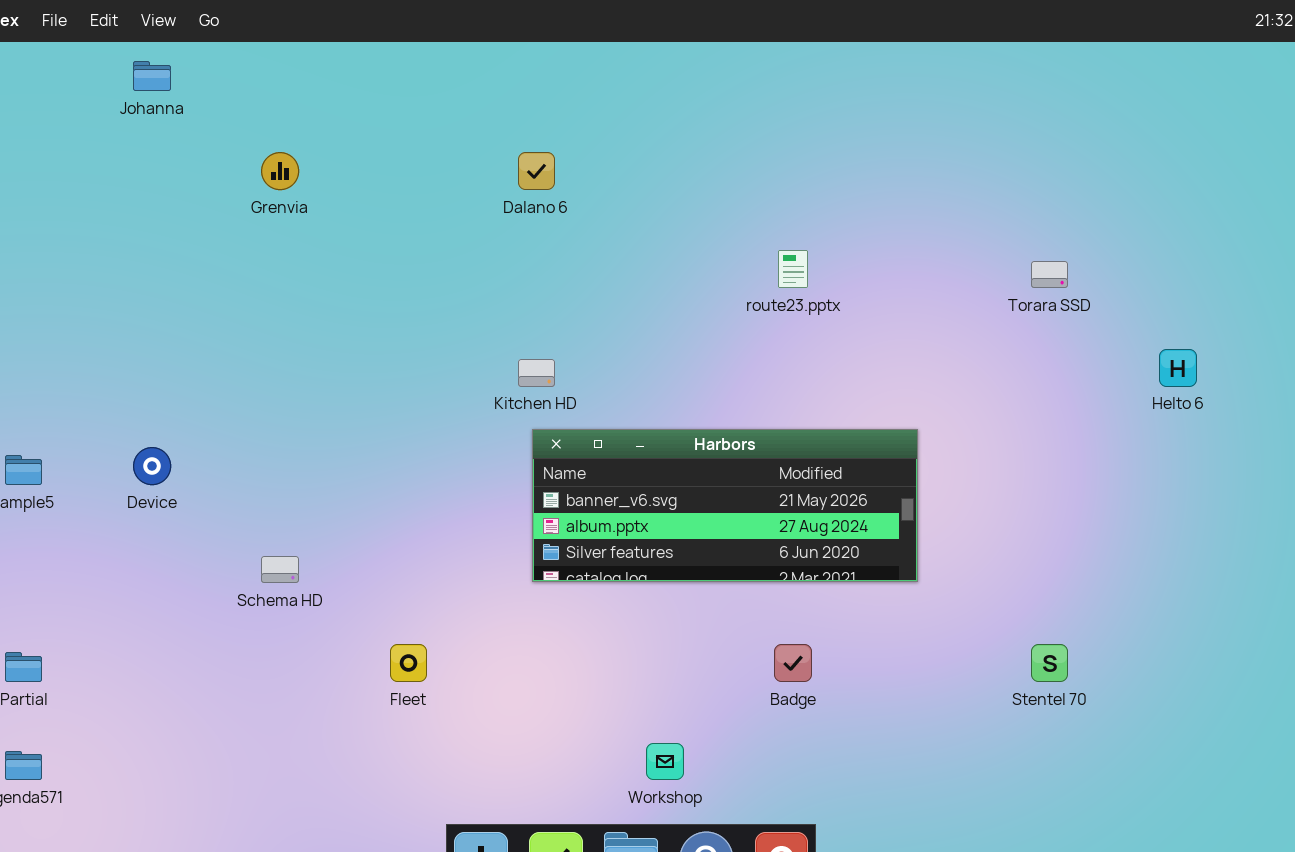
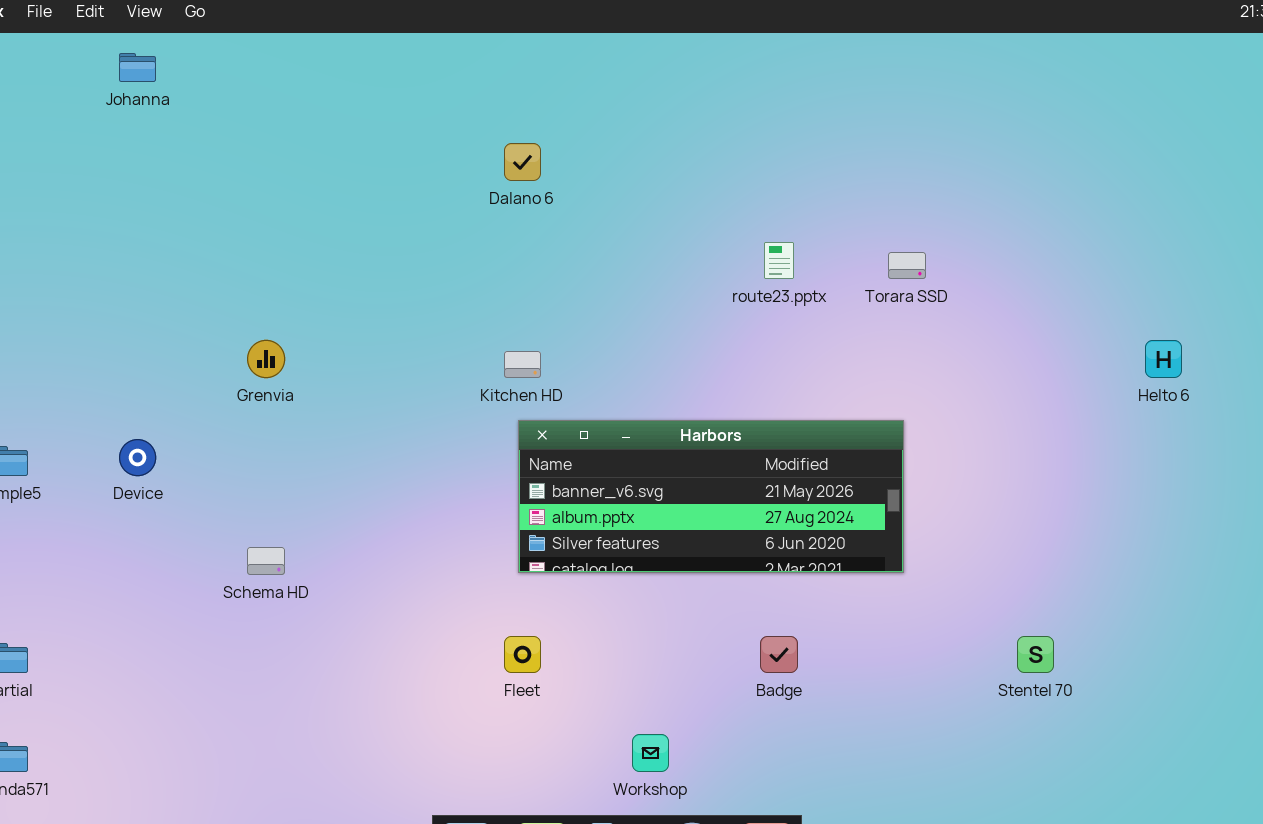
Grenvia: [261,152,299,190] -> [247,340,285,378], moved
Torara SSD: [1031,261,1068,288] -> [888,252,926,279], moved
Fleet: [390,644,427,682] -> [504,636,541,673], moved

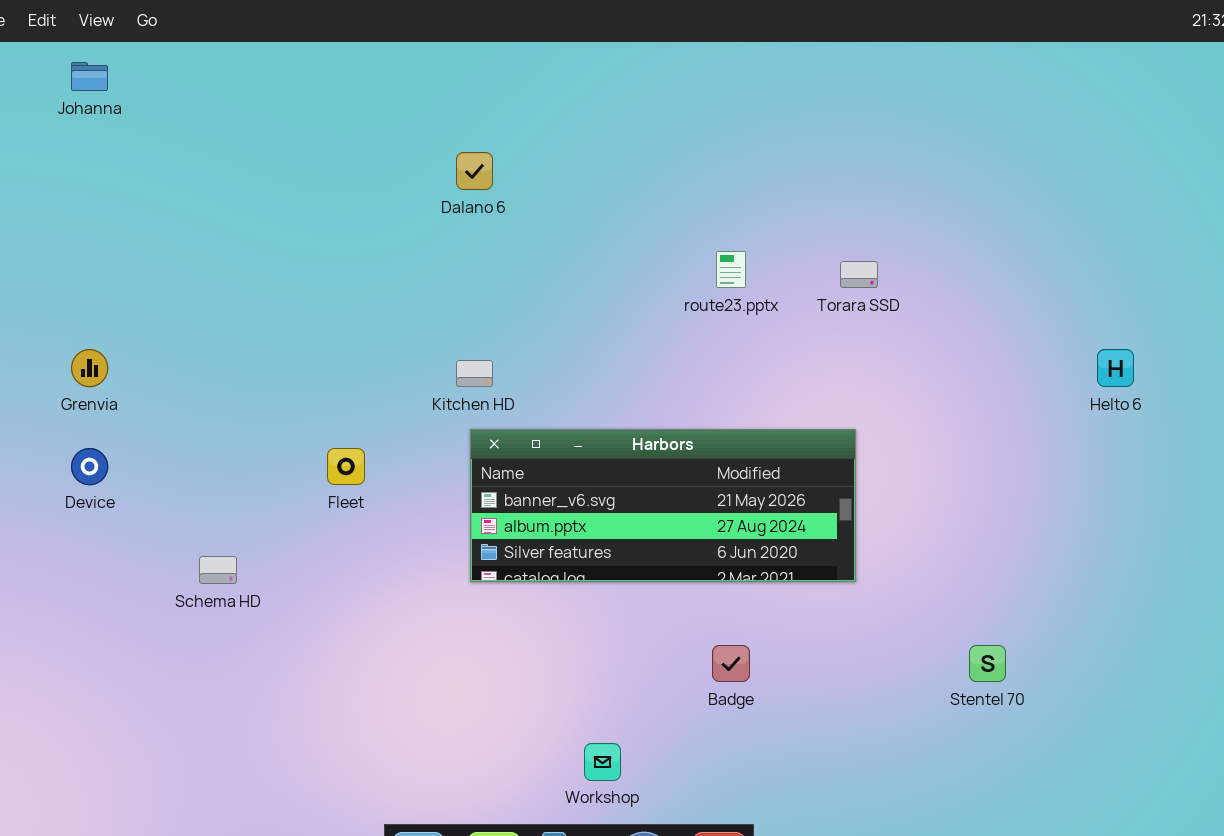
Grenvia: [247,340,285,378] -> [71,349,108,387], moved
Fleet: [504,636,541,673] -> [327,448,365,485], moved

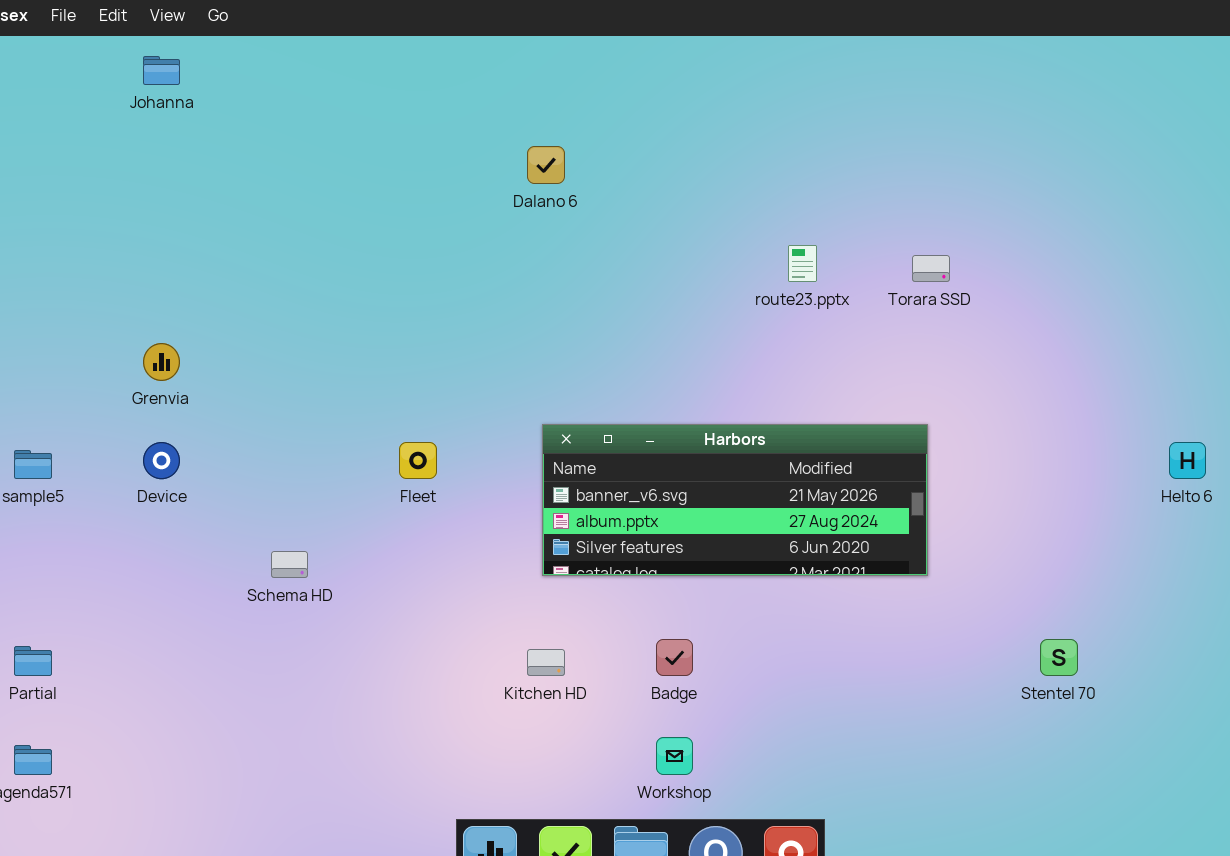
Helto 6: [1097,349,1134,387] -> [1169,442,1206,479], moved
Kitchen HD: [456,360,493,387] -> [527,649,565,676], moved
Badge: [712,645,750,682] -> [656,639,693,676], moved

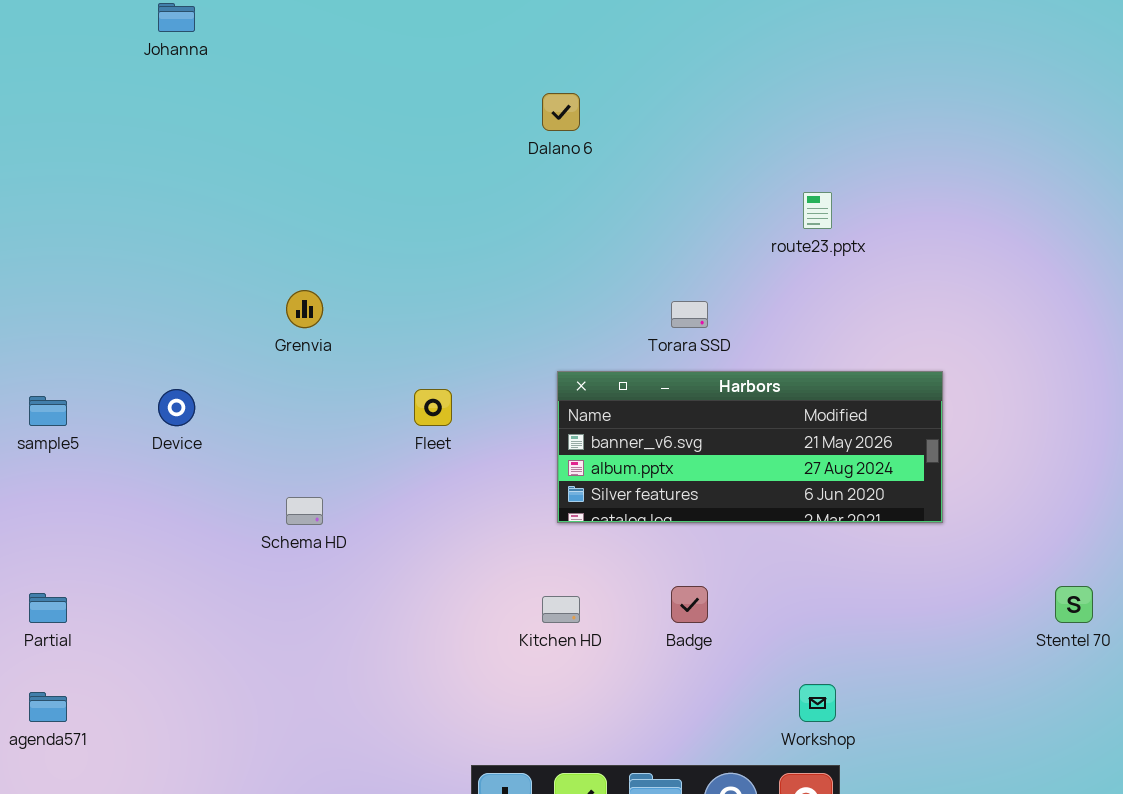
Torara SSD: [912,255,950,282] -> [671,301,708,328], moved
Grenvia: [143,343,180,381] -> [286,290,323,328], moved
Workshop: [656,737,693,775] -> [799,684,836,722], moved

